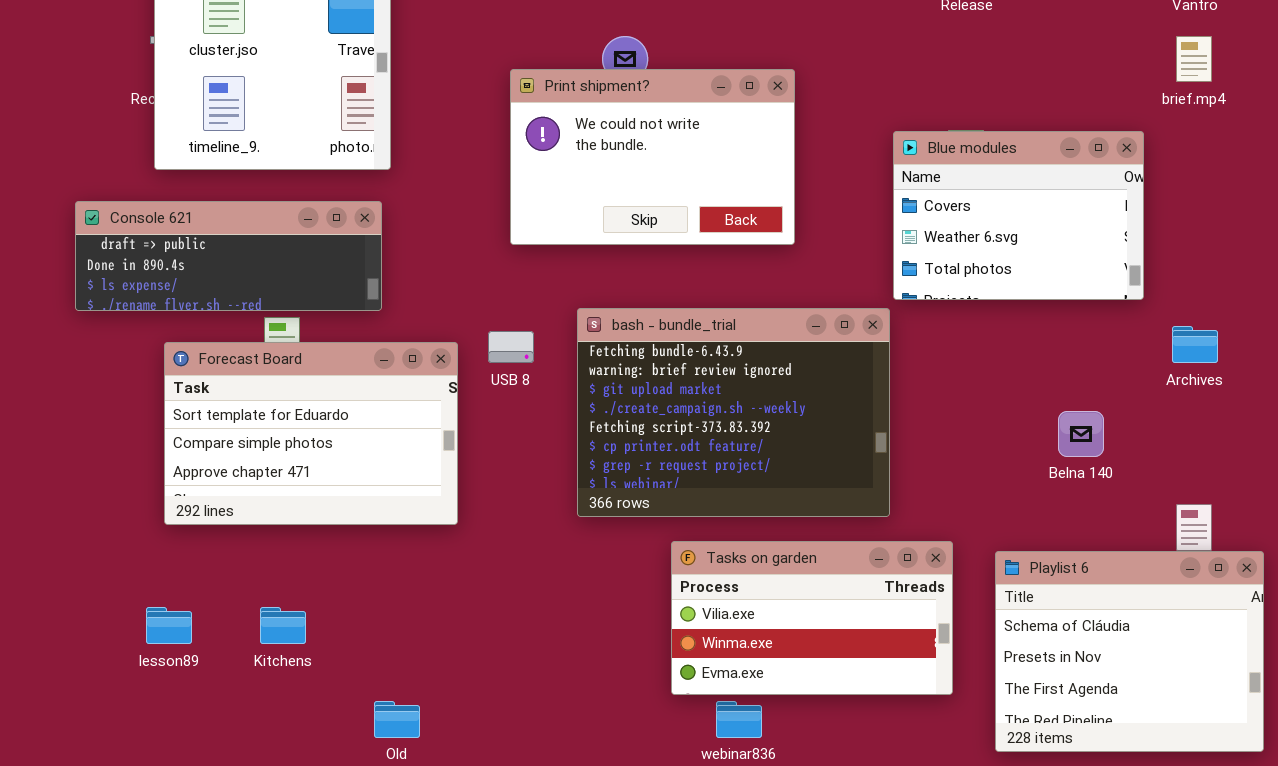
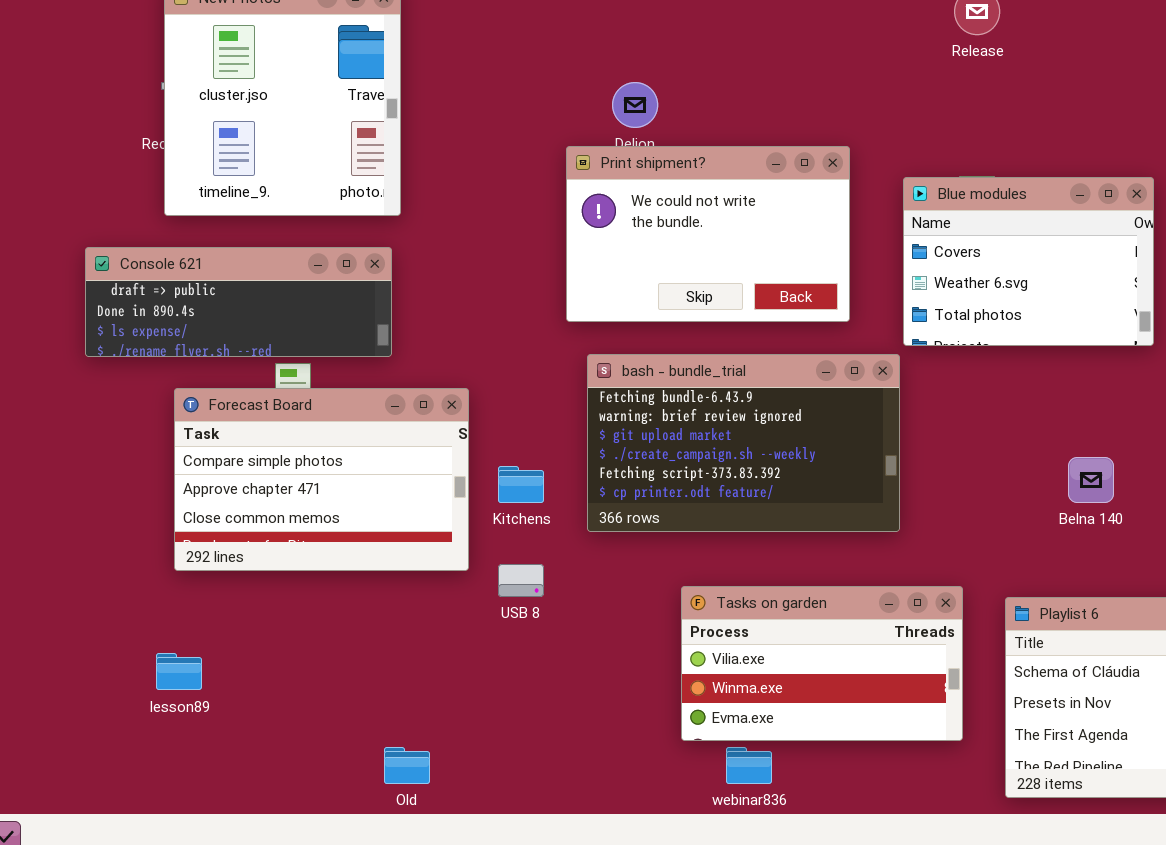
Print shipment?: [510,69,795,245] -> [566,146,850,322], moved
bash - bundle_trial: [577,308,890,517] -> [587,354,900,532], resized
USB 8: [488,331,534,363] -> [498,564,544,597], moved
Forecast Board: [164,342,458,525] -> [174,388,469,571], scrolled down 1 row
Kitchens: [260,607,306,644] -> [498,466,544,503], moved

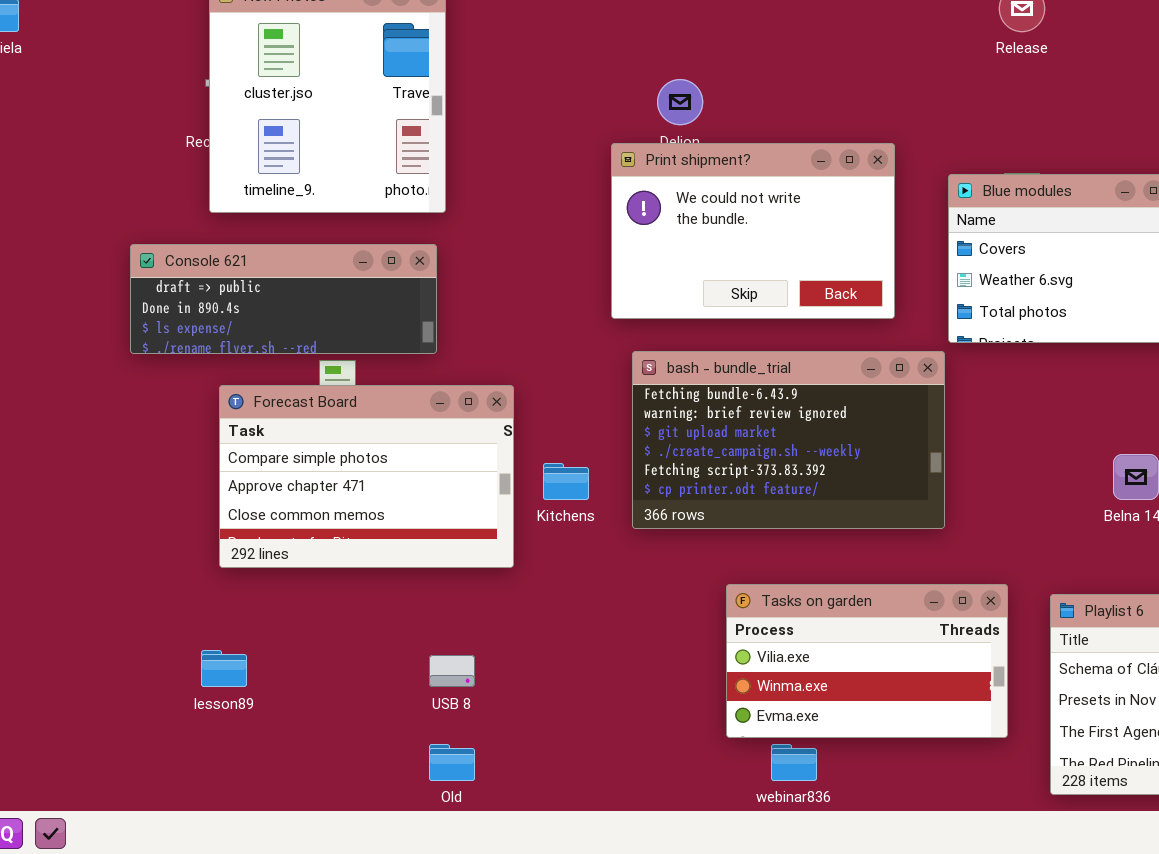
USB 8: [498,564,544,597] -> [429,655,475,687], moved

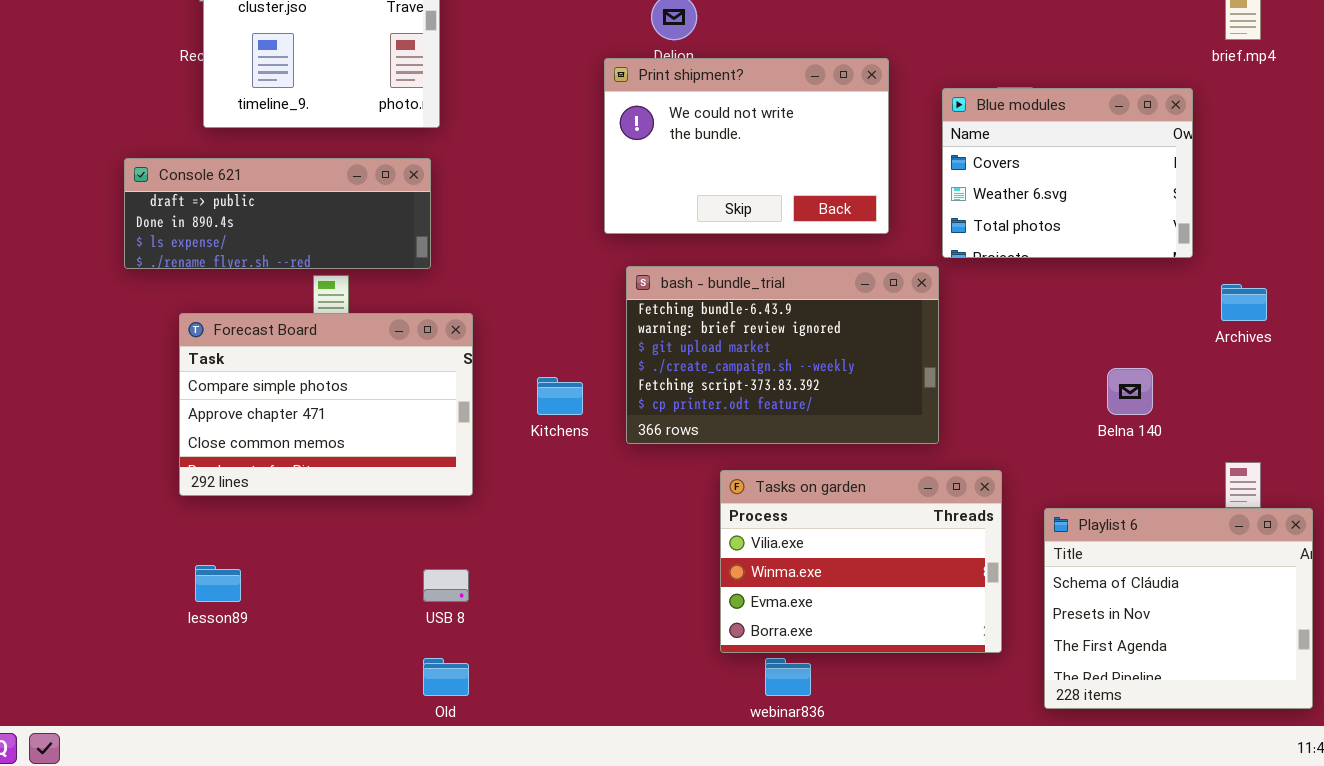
Forecast Board: [219,385,514,568] -> [179,313,473,496], moved
Tasks on garden: [726,584,1008,738] -> [720,470,1002,653], resized

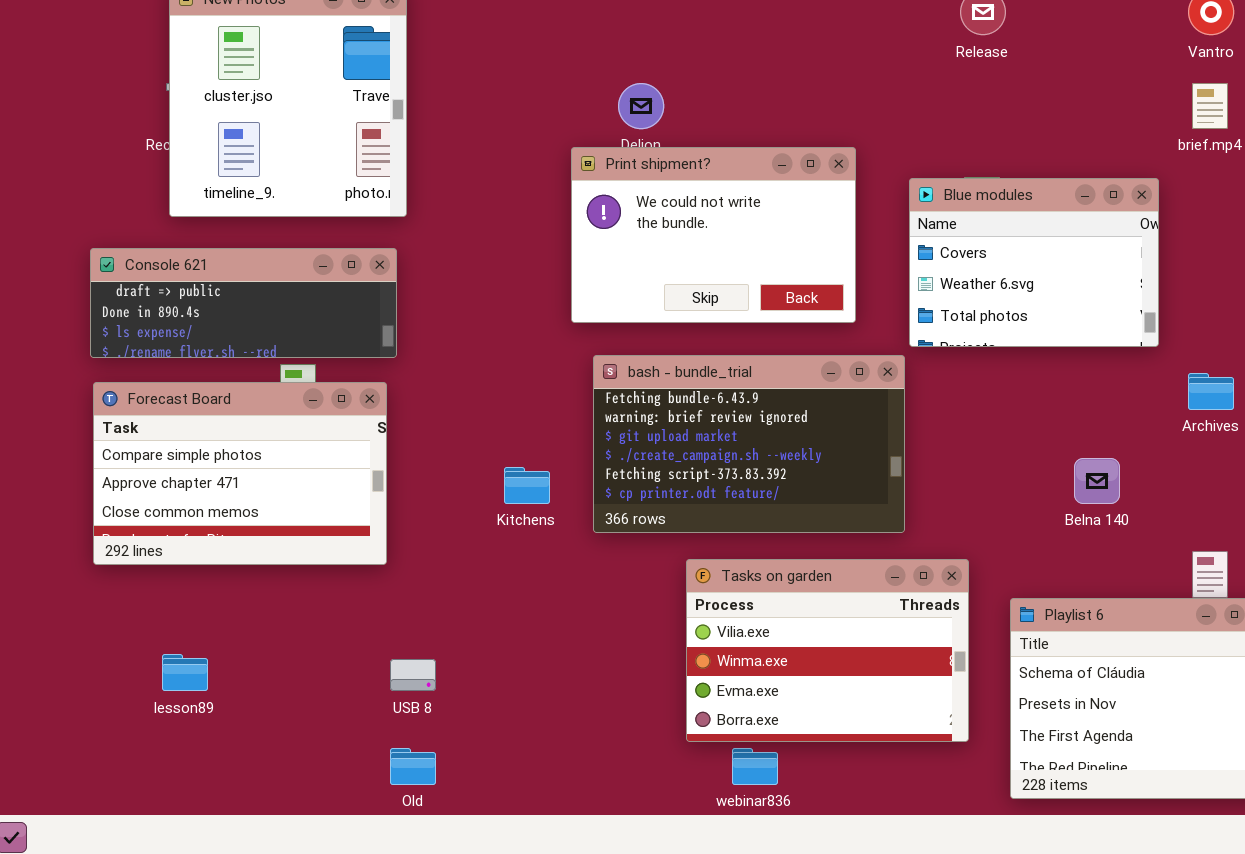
Forecast Board: [179,313,473,496] -> [93,382,387,565], moved

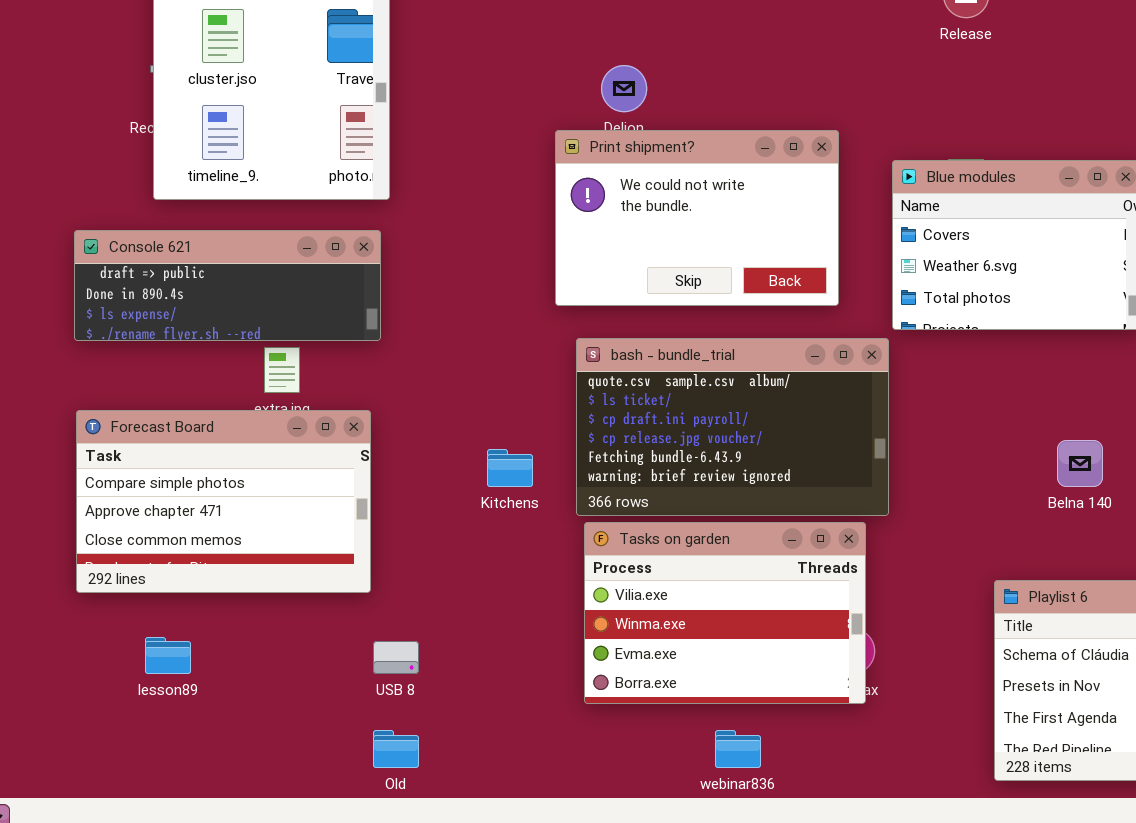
bash - bundle_trial: [593,355,905,533] -> [576,338,889,516], scrolled up 4 rows
Forecast Board: [93,382,387,565] -> [76,410,371,593], moved
Tasks on garden: [686,559,969,742] -> [584,522,866,704], moved

